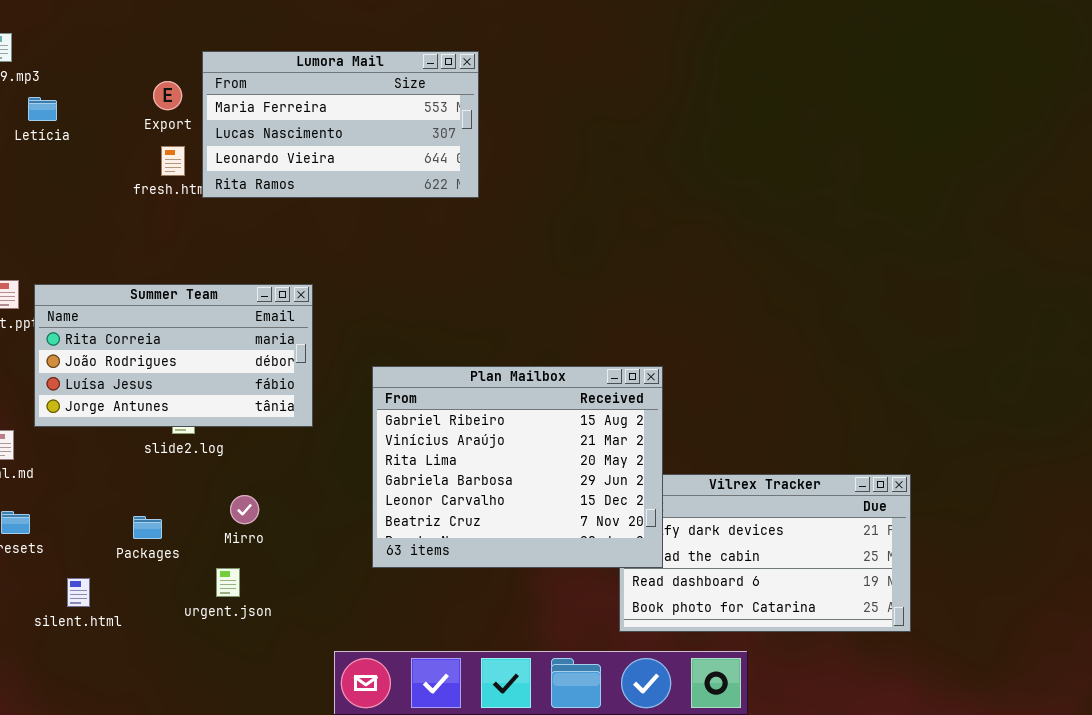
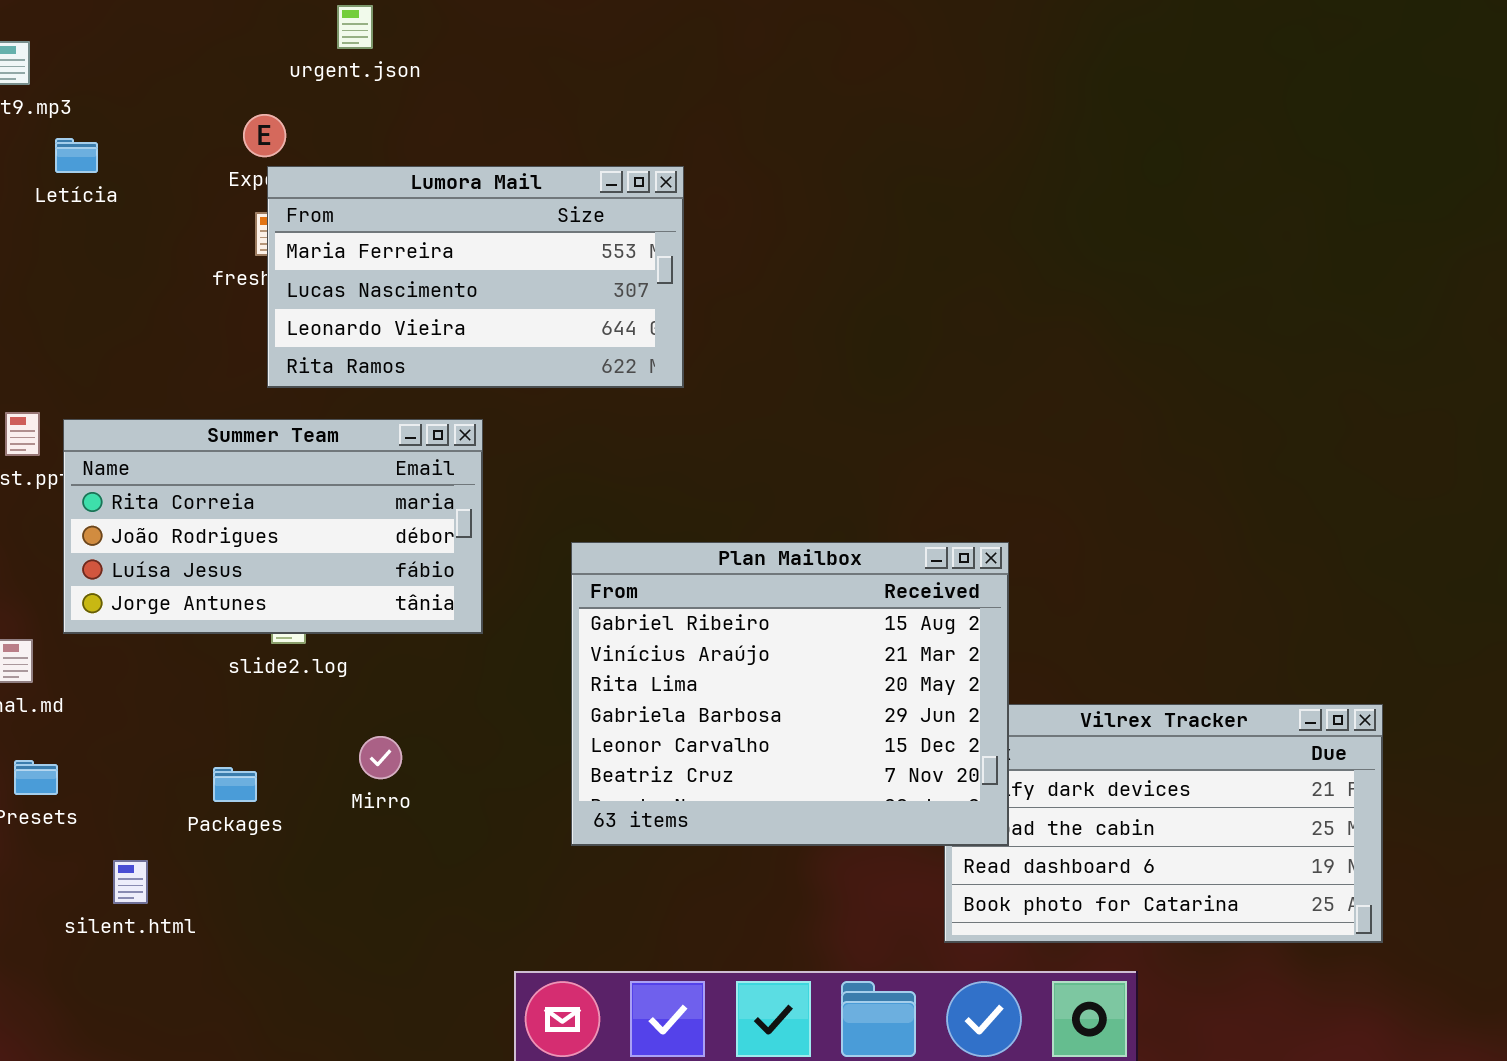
Lumora Mail: [202,51,479,198] -> [267,166,684,388], moved
urgent.json: [216,568,240,597] -> [337,5,373,49], moved

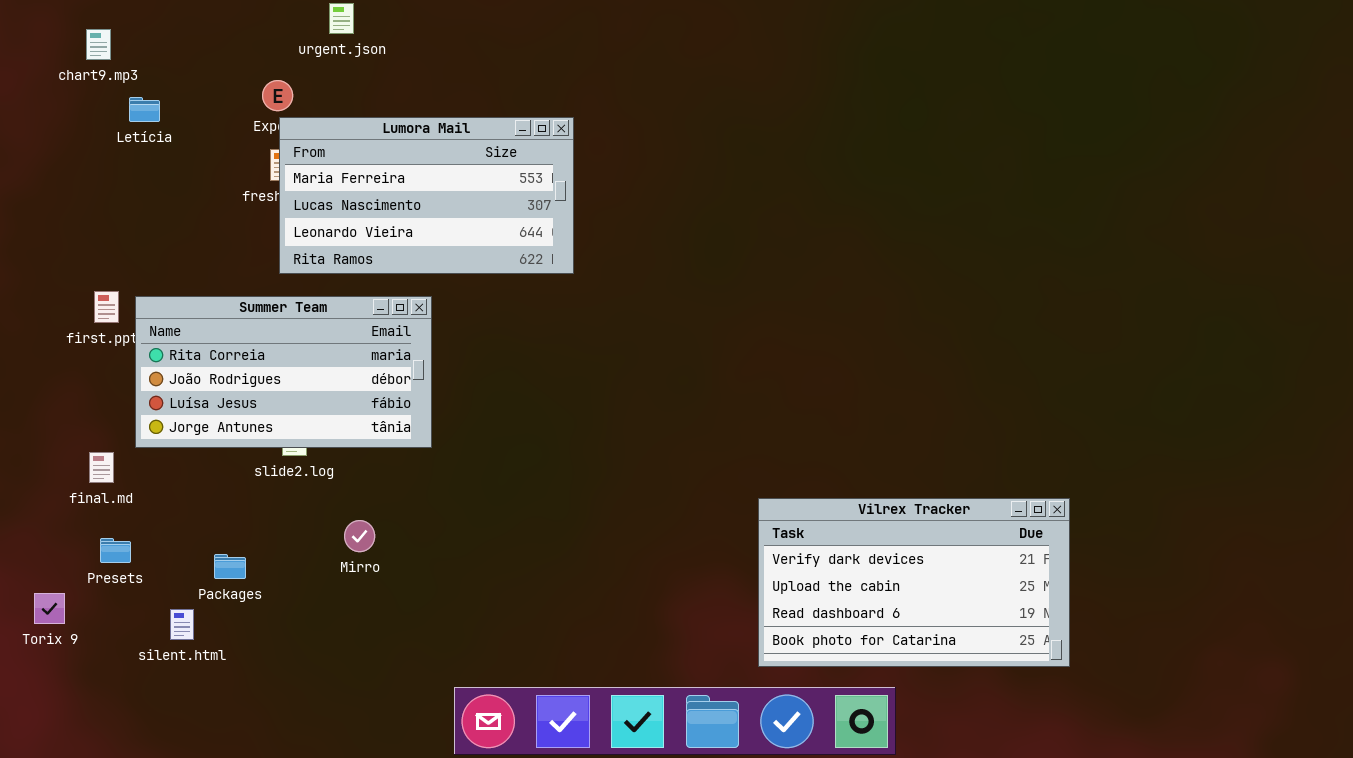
Plan Mailbox: [571,542,1009,846] -> none, closed
Packages: [213,767,257,802] -> [214,554,246,579], moved

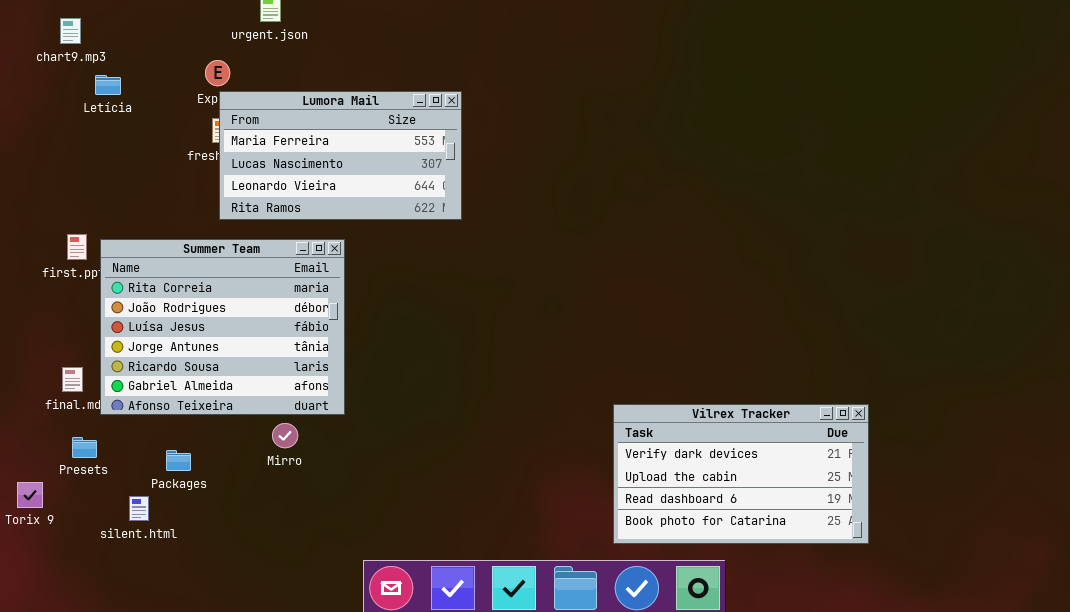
Summer Team: [135,296,432,448] -> [100,239,345,415], resized

